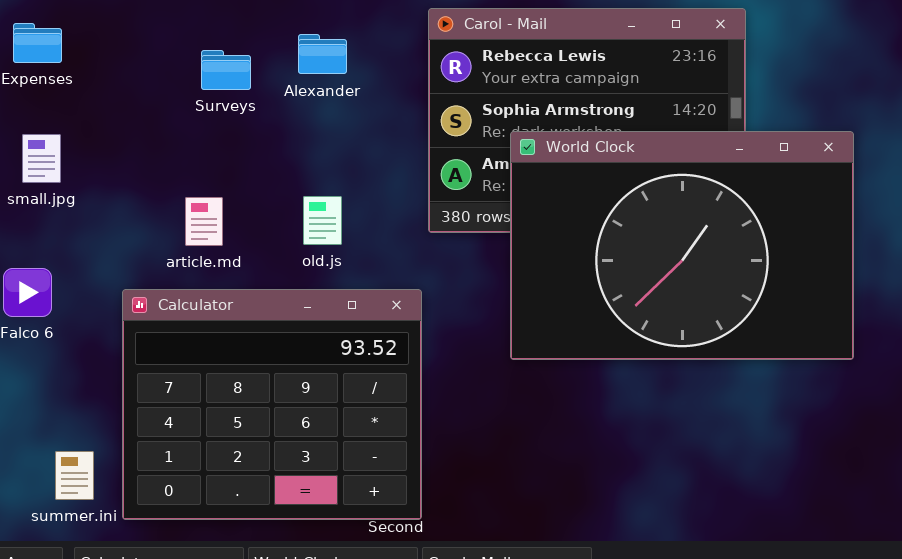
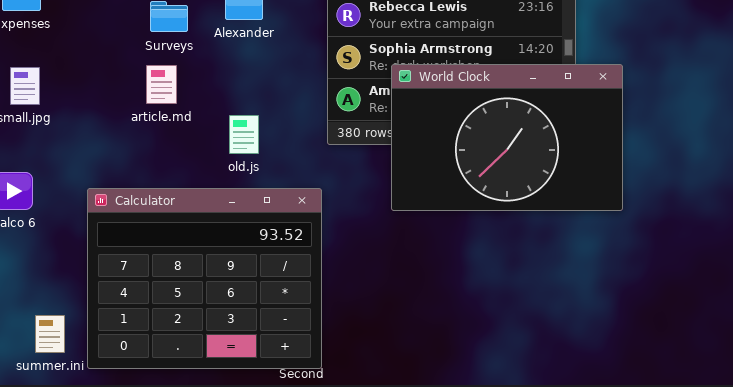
World Clock: [510,131,854,360] -> [391,64,623,211], resized
article.md: [185,197,223,246] -> [146,65,177,104], moved

